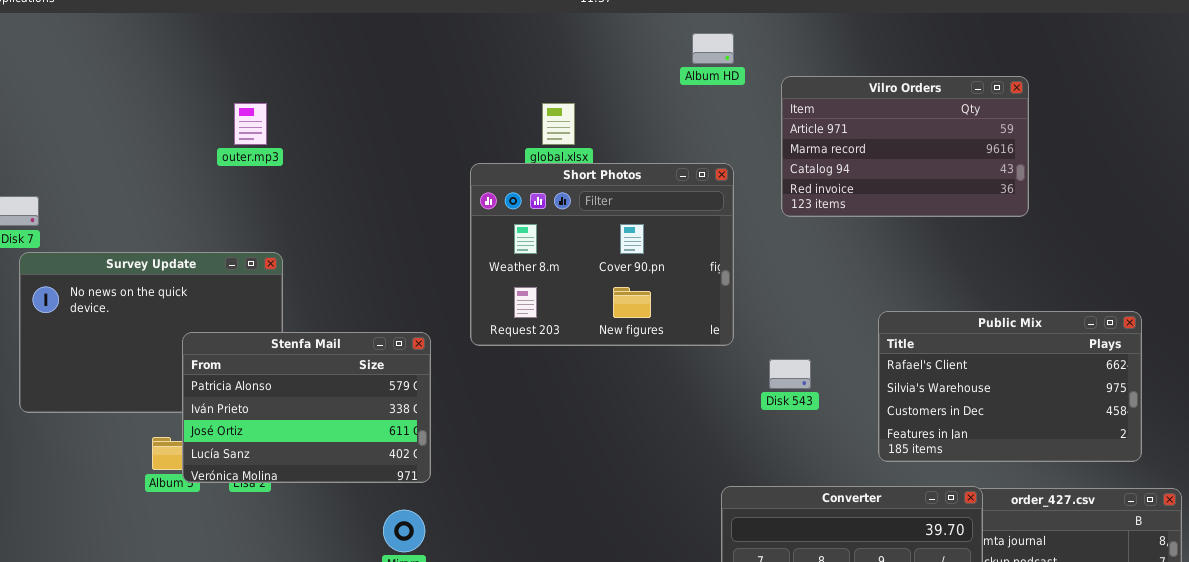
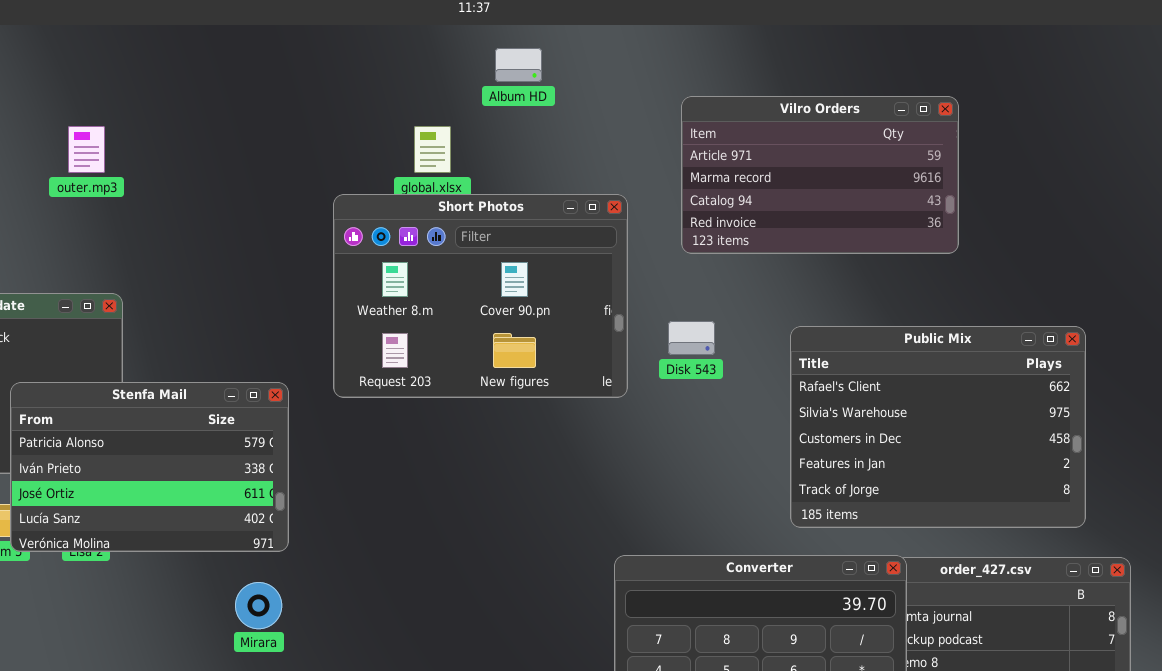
Album HD: [692,33,734,64] -> [495,48,542,82], moved
Public Mix: [878,311,1142,462] -> [790,326,1086,528], resized
Disk 543: [769,359,811,389] -> [668,321,715,355], moved

